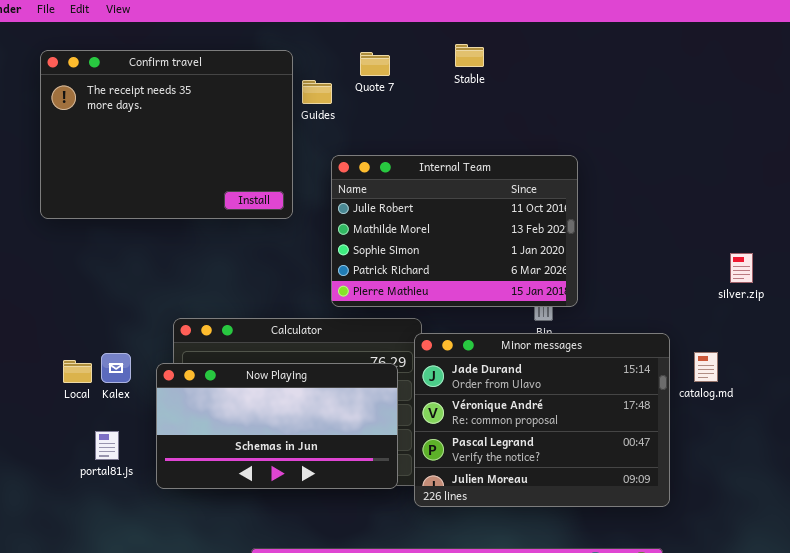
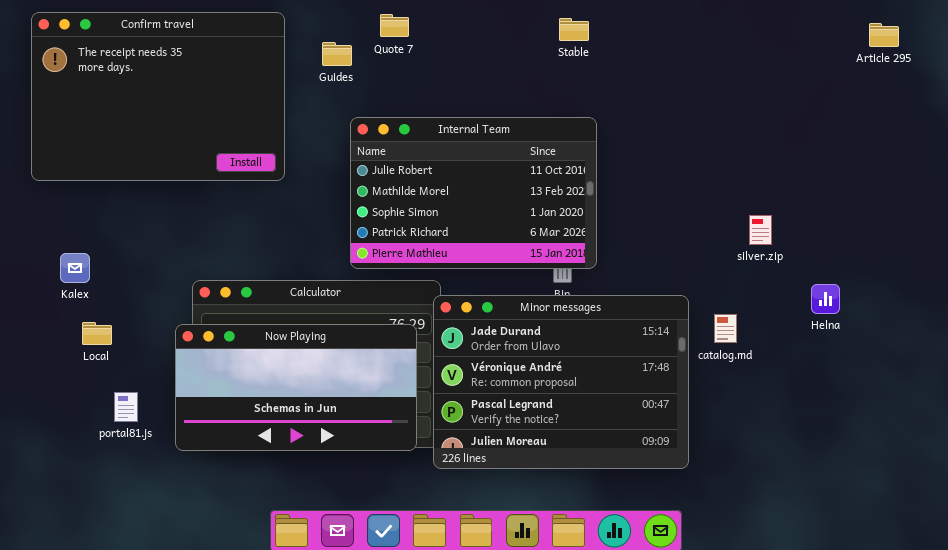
Stable: [455,44,484,67] -> [559,18,589,41], moved
Confirm travel: [40,50,293,219] -> [31,12,285,181], moved
Kalex: [101,353,131,383] -> [60,253,90,283], moved

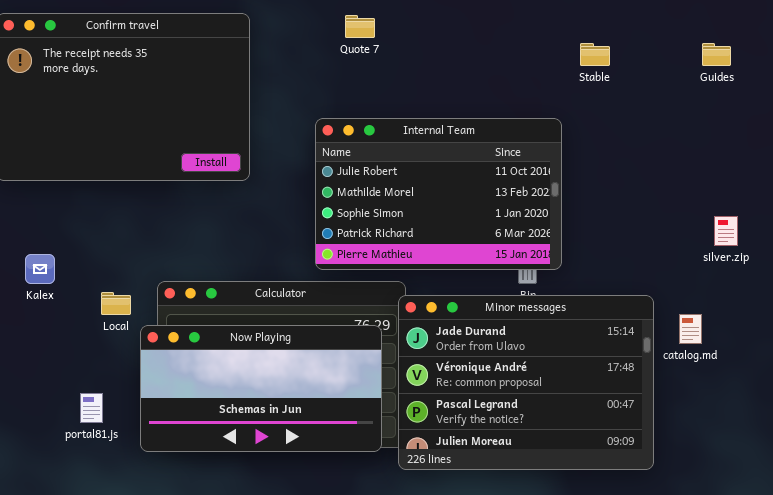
Stable: [559,18,589,41] -> [580,43,610,66], moved
Guides: [322,42,352,66] -> [702,43,731,66], moved
Local: [82,322,112,345] -> [101,292,131,315], moved

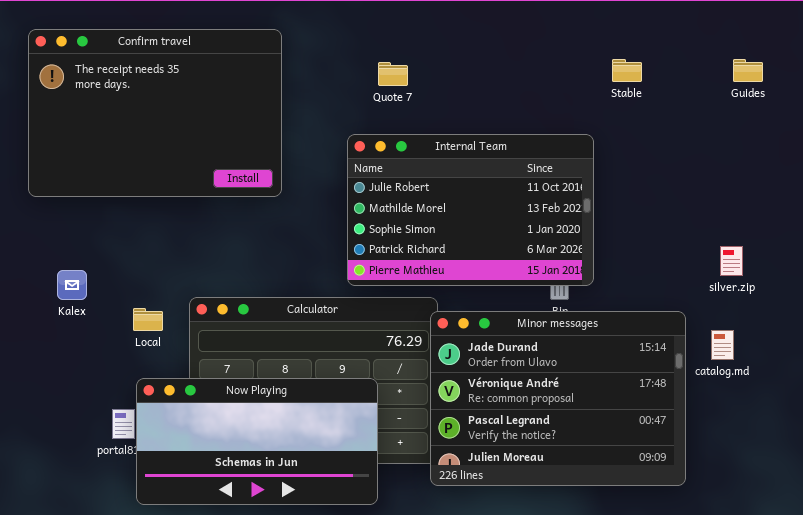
Quote 7: [345,15,375,38] -> [378,62,408,86], moved
silver.zip: [714,216,738,246] -> [720,246,743,276], moved
Now Playing: [140,325,382,452] -> [136,378,378,505], moved

